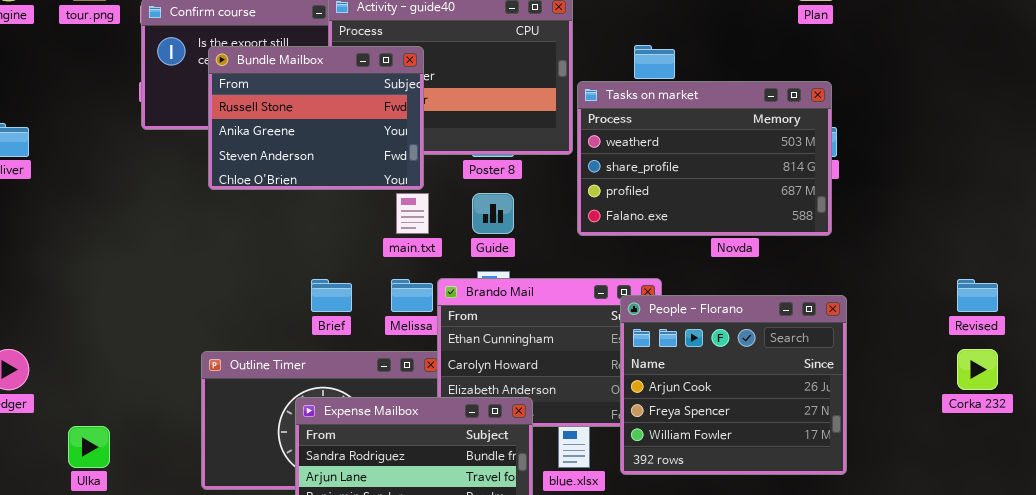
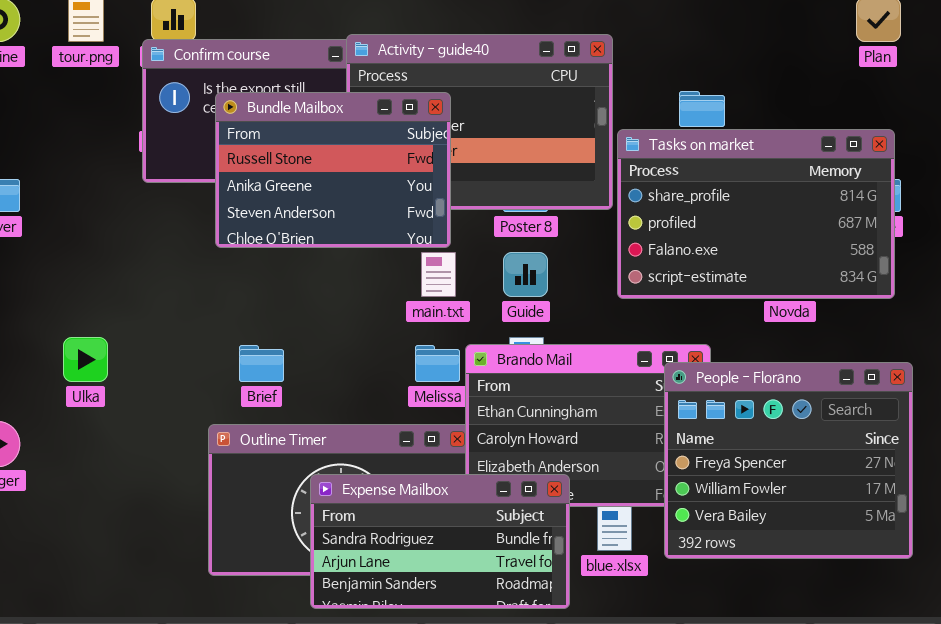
Tasks on market: [577,81,832,236] -> [617,129,895,299], scrolled down 1 row
Brief: [311,279,352,312] -> [239,345,284,382], moved
People - Florano: [620,295,847,475] -> [664,362,913,559], scrolled down 1 row
Ulka: [68,426,110,468] -> [63,337,108,382], moved

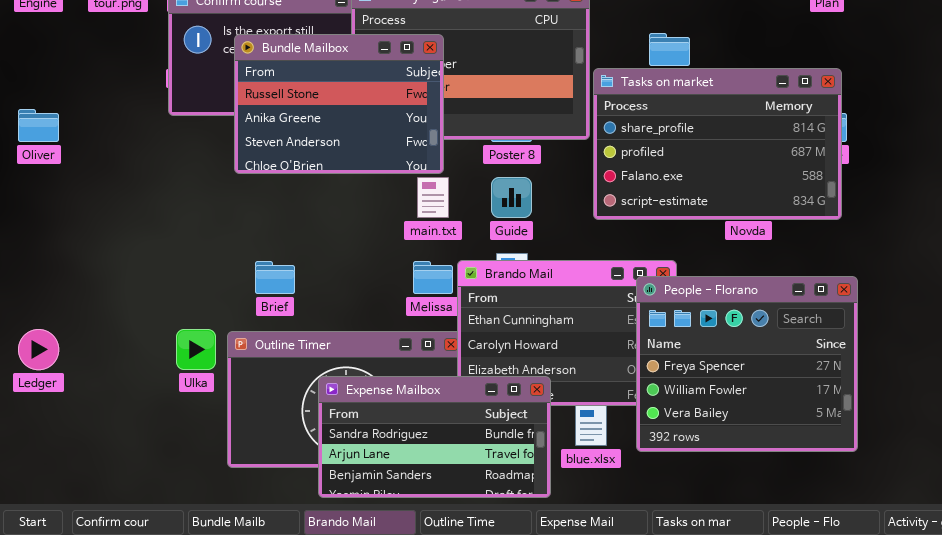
Ulka: [63,337,108,382] -> [176,329,216,370], moved

